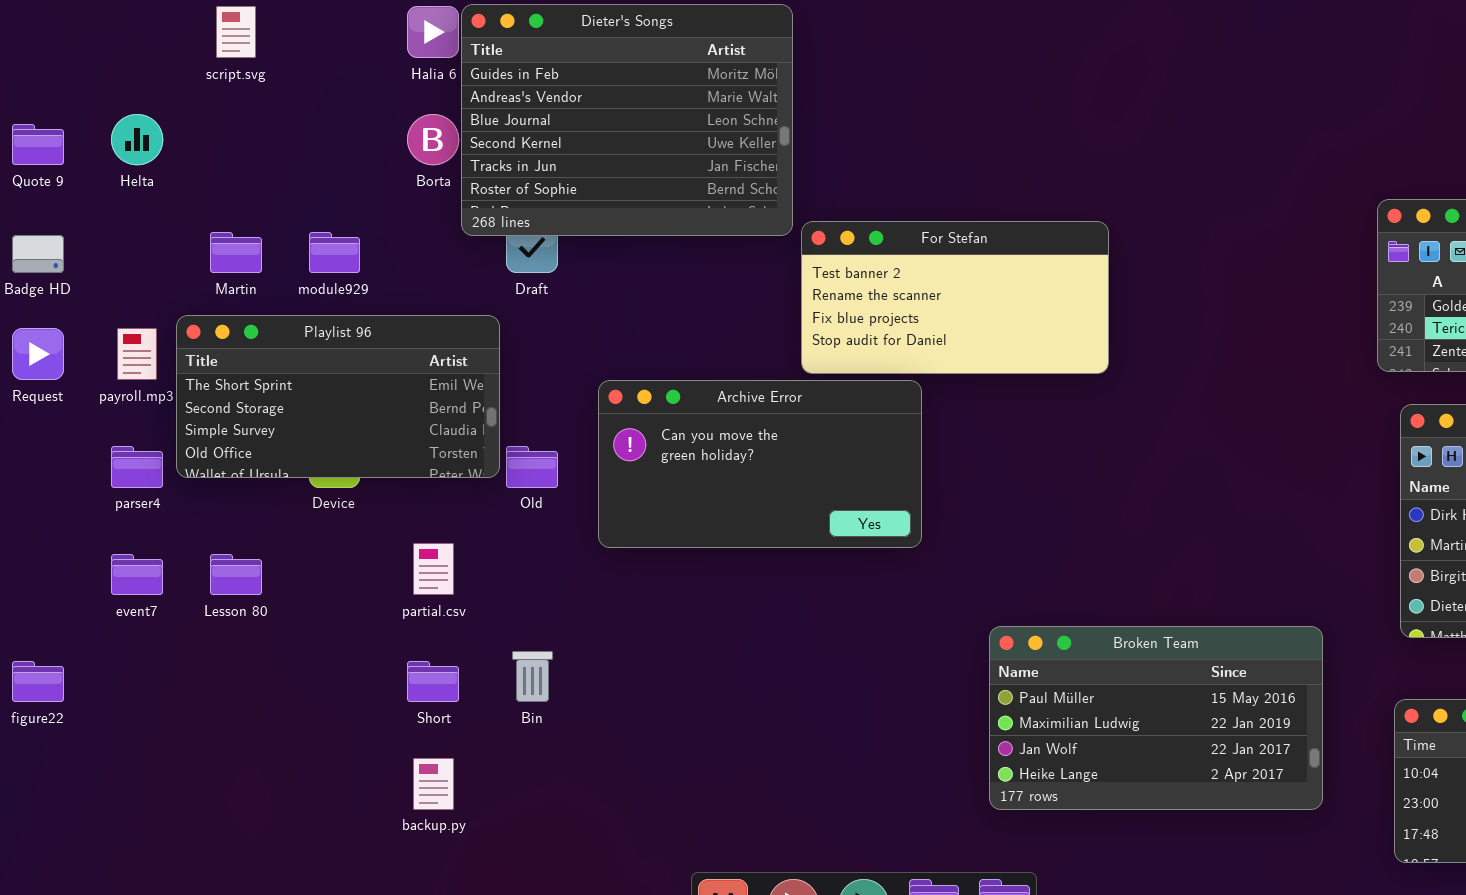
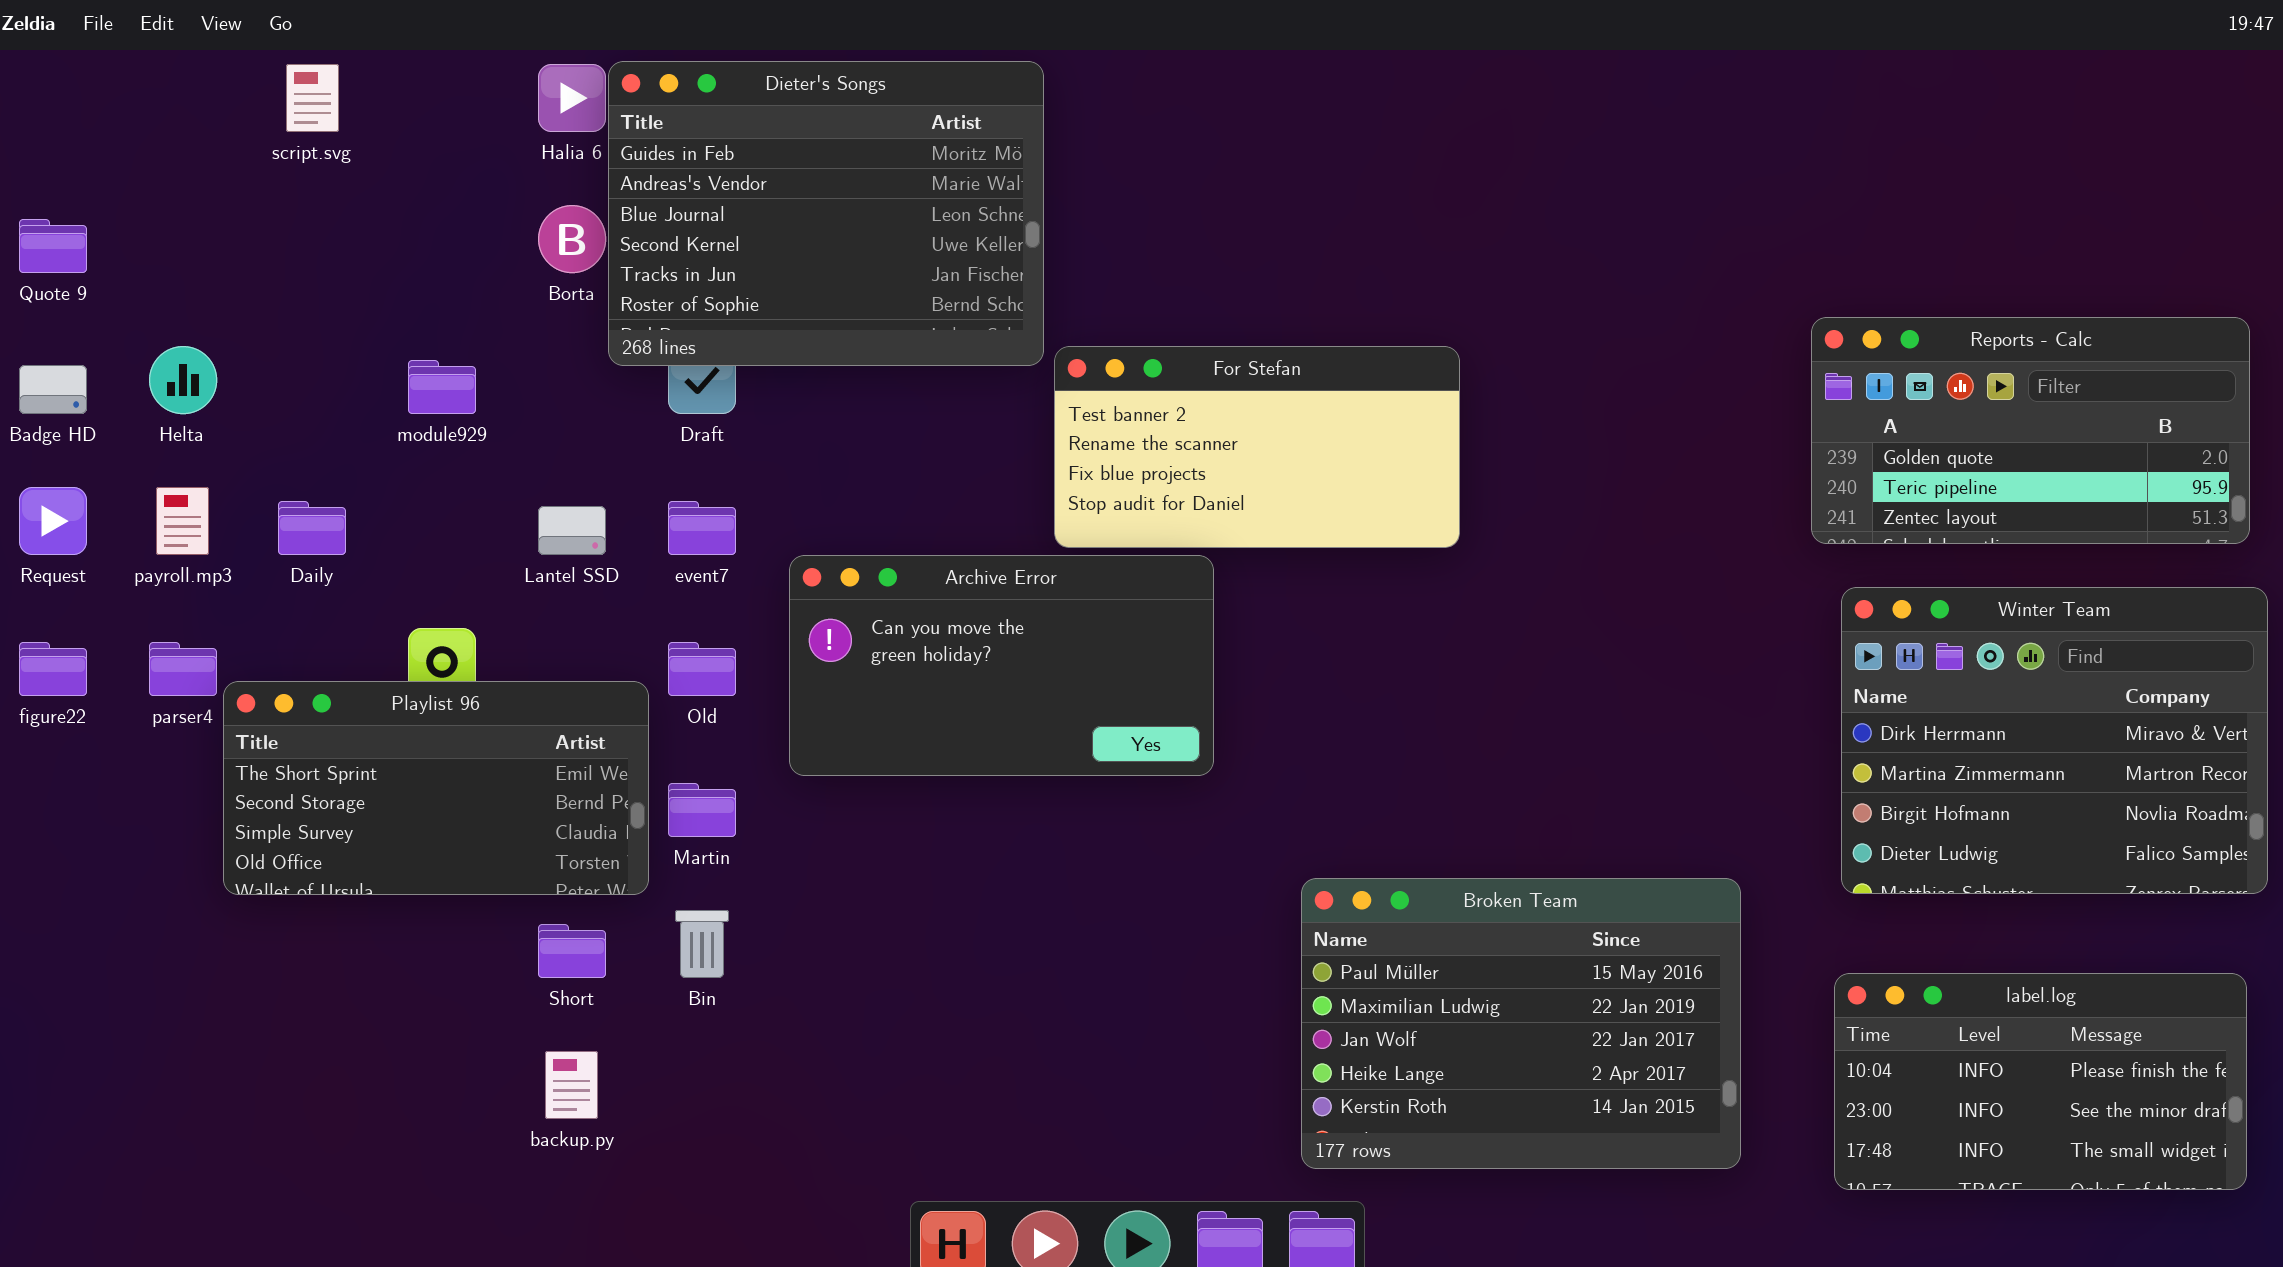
Helta: [111,114,163,165] -> [149,346,217,414], moved
Martin: [210,232,262,273] -> [668,783,736,837], moved
Playlist 96: [176,315,500,478] -> [223,681,649,895], moved
event7: [111,554,163,595] -> [668,501,736,555], moved
Broken Team: [989,626,1323,810] -> [1301,878,1741,1169], resized
figure22: [12,661,64,702] -> [19,642,87,696], moved

